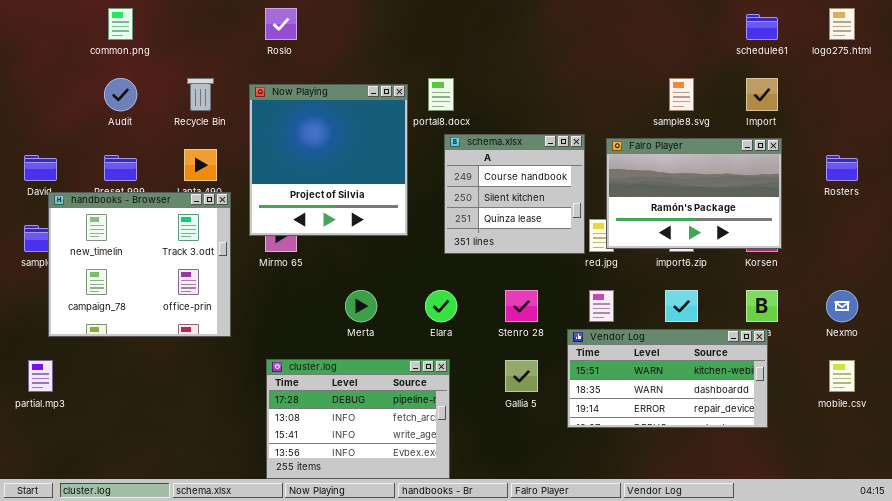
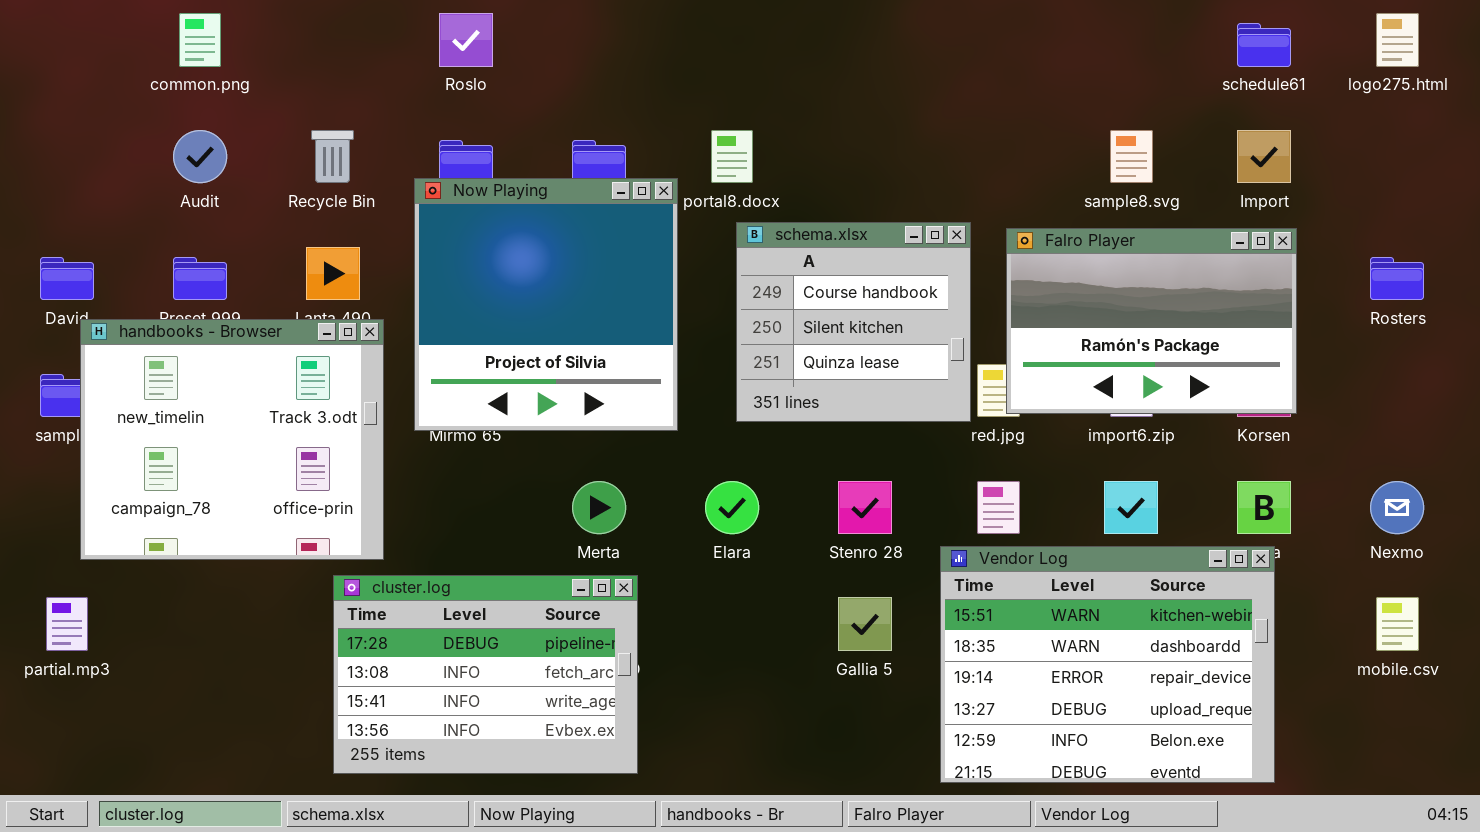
Now Playing: [249,84,408,236] -> [414,178,678,431], moved
Vendor Log: [567,329,768,428] -> [940,546,1275,783], resized
cluster.log: [266,359,450,479] -> [333,575,638,774], moved

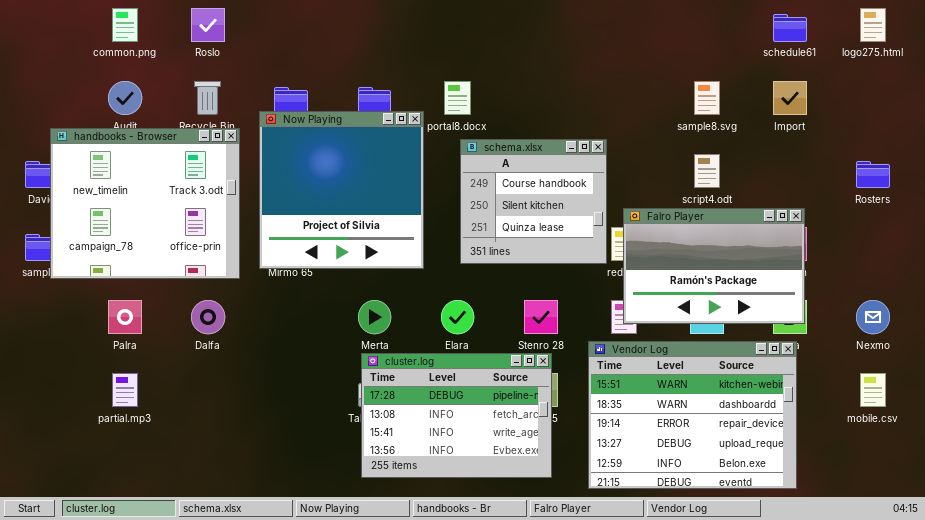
Roslo: [439,13,493,67] -> [191,8,225,42], moved
Falro Player: [1006,228,1297,414] -> [623,208,805,324], moved
handbooks - Browser: [80,319,384,560] -> [50,128,240,279], moved
cluster.log: [333,575,638,774] -> [361,353,552,478], moved
partial.mp3: [46,597,88,651] -> [112,373,138,407], moved

